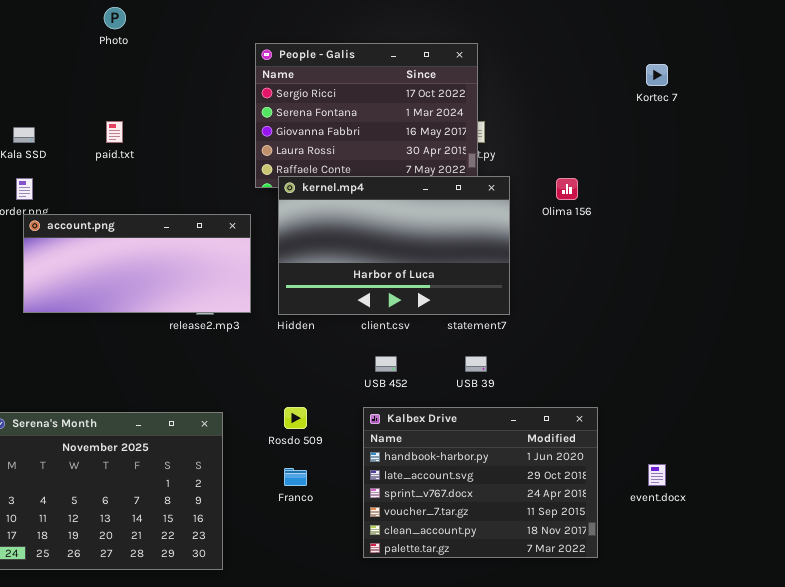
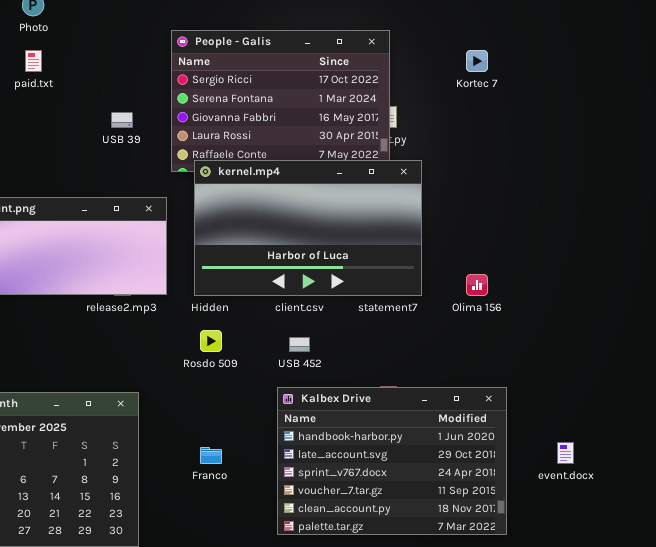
Kortec 7: [646,64,668,86] -> [466,50,488,72], moved
paid.txt: [106,121,123,143] -> [25,50,42,72], moved
Olima 156: [556,178,578,200] -> [466,274,488,296], moved
USB 39: [465,356,487,372] -> [111,112,133,128], moved
Rosdo 509: [284,407,307,429] -> [200,330,222,352], moved

